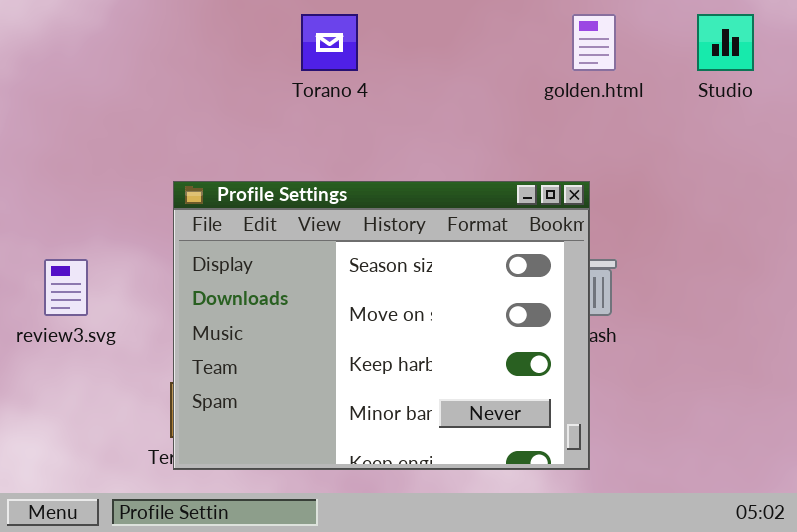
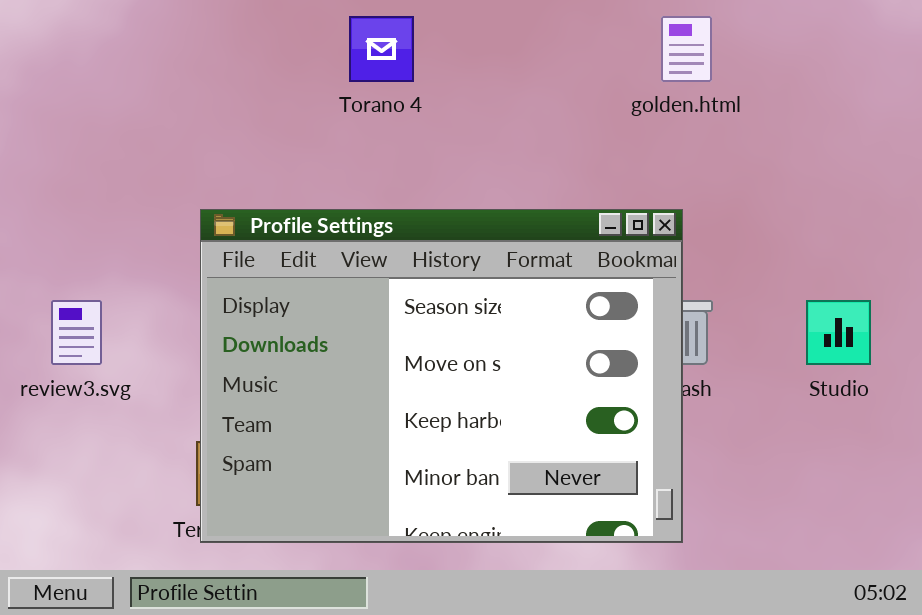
Studio: [697,14,754,71] -> [806,300,871,365], moved

